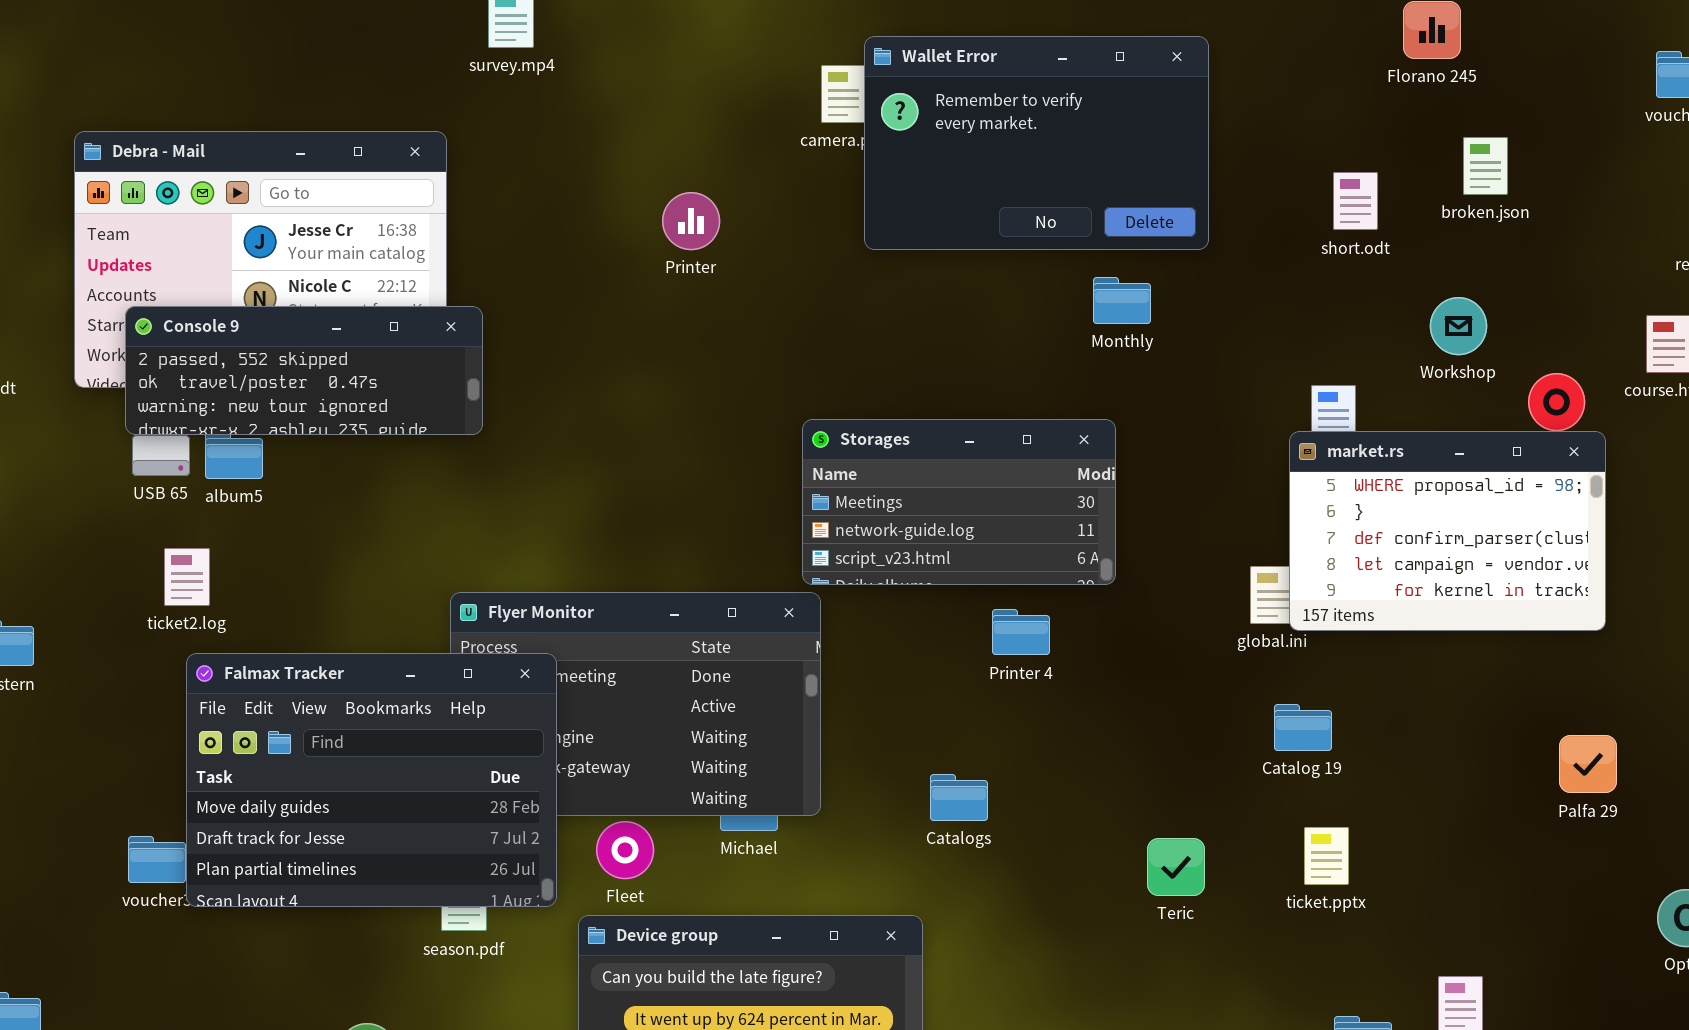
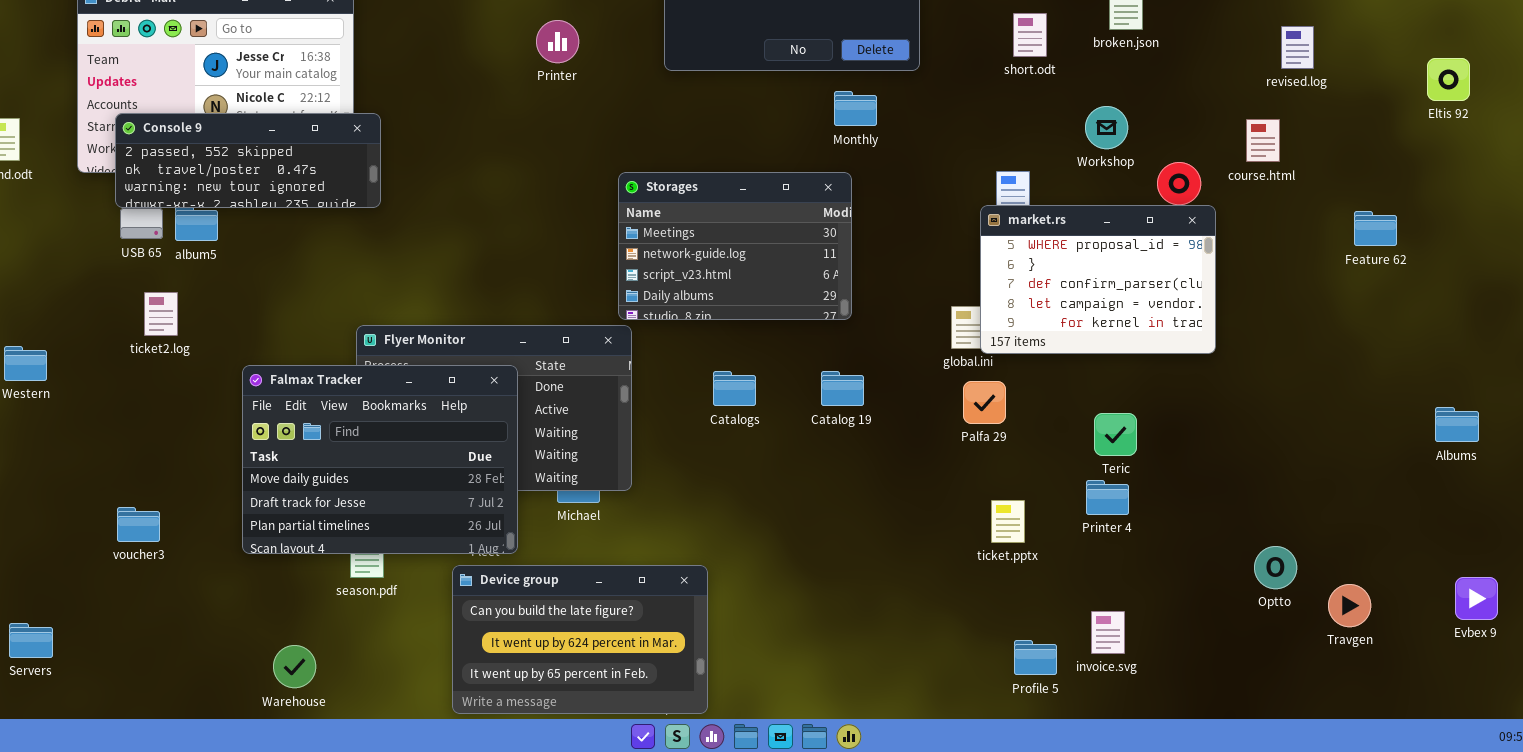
Printer: [662,192,720,250] -> [536,20,579,63], moved
Storages: [802,419,1116,585] -> [618,172,852,320], resized
Printer 4: [992,609,1050,655] -> [1086,480,1129,515], moved
Falmax Tracker: [186,653,557,907] -> [242,365,518,554], moved
Catalog 19: [1274,704,1332,751] -> [821,371,864,406], moved
Palfa 29: [1559,735,1617,793] -> [963,381,1006,424], moved
Catalogs: [930,774,988,821] -> [713,371,756,406], moved
Teric: [1147,838,1205,896] -> [1094,413,1137,456], moved

